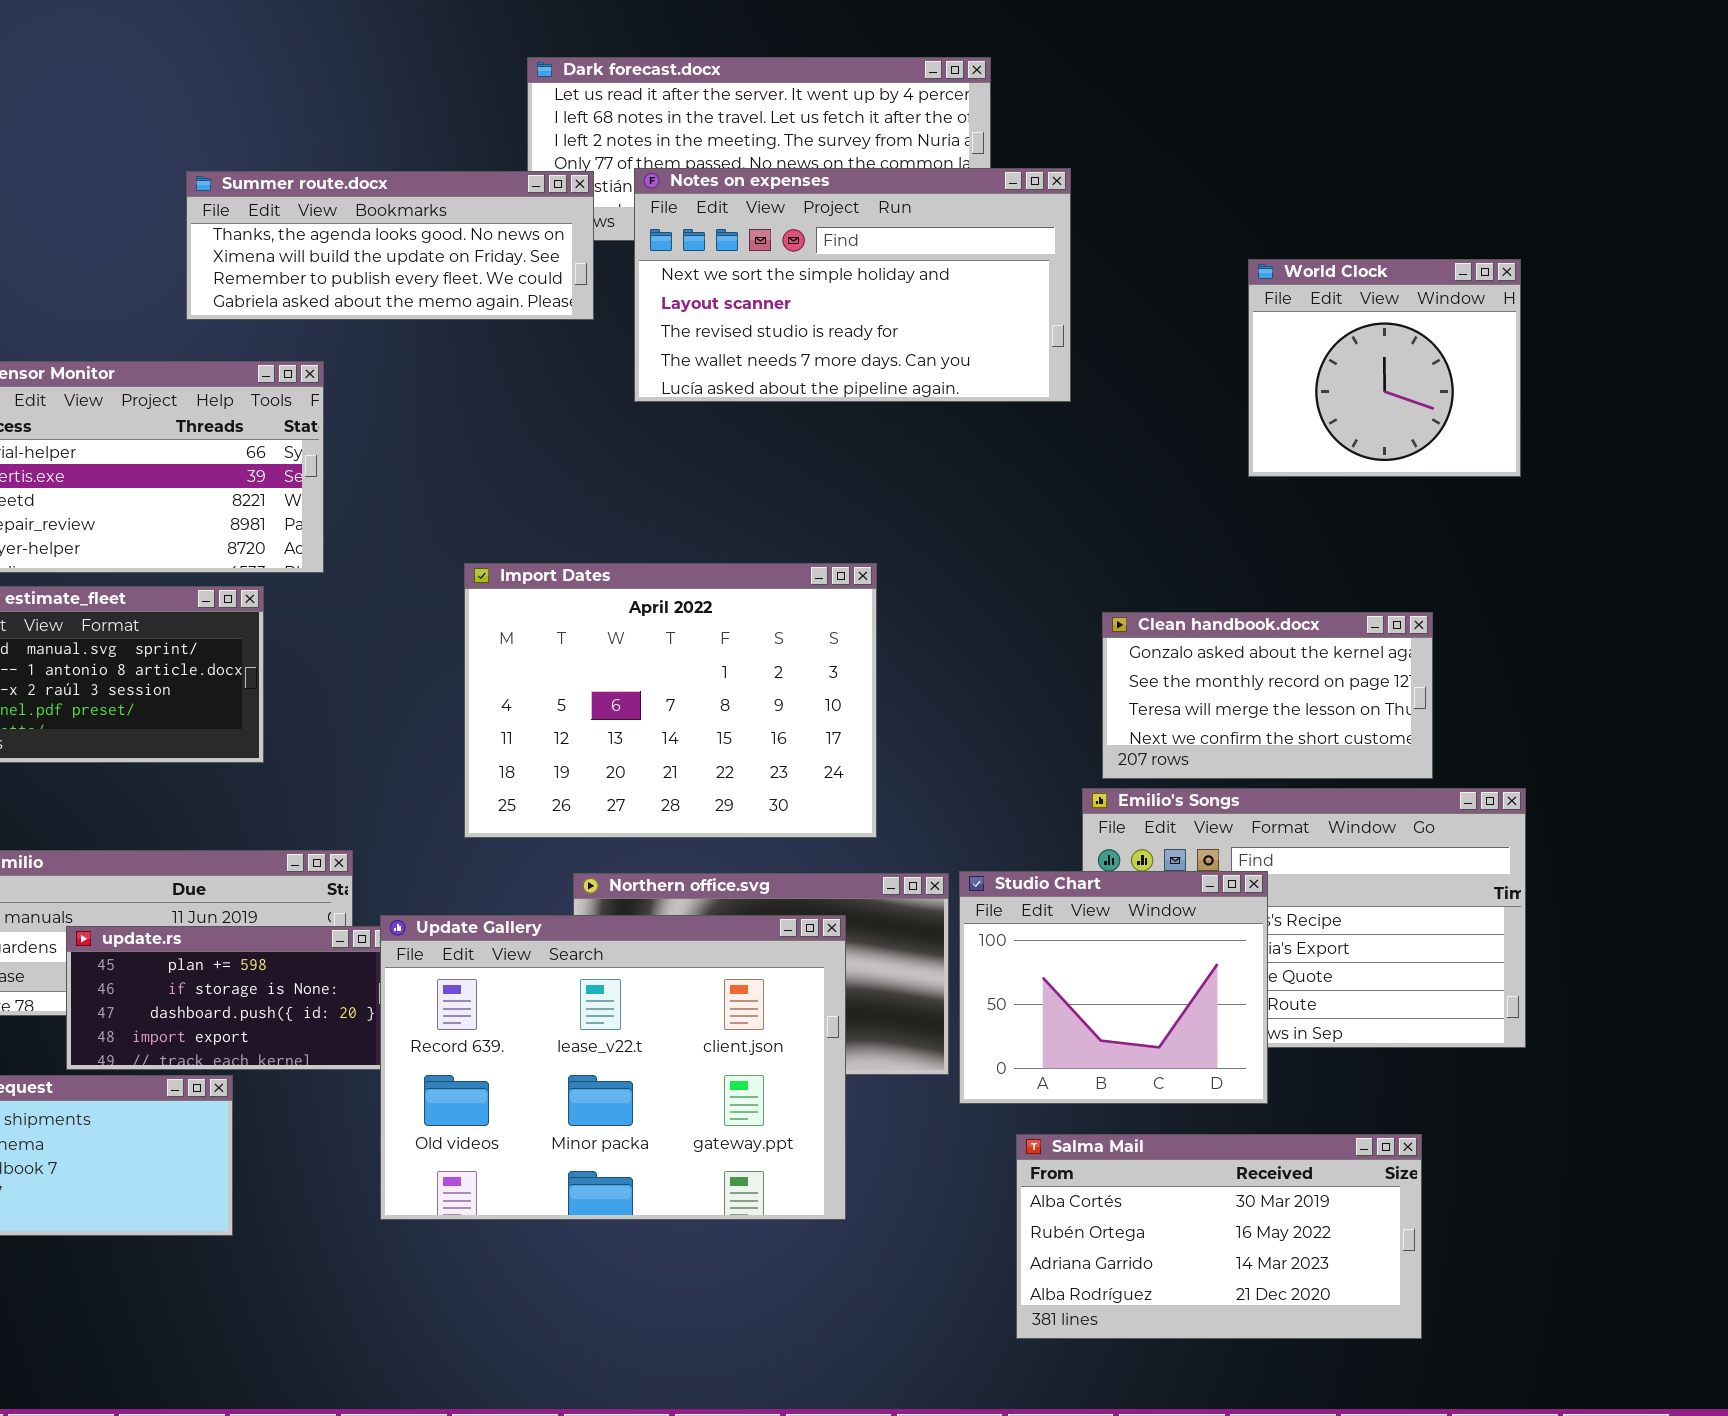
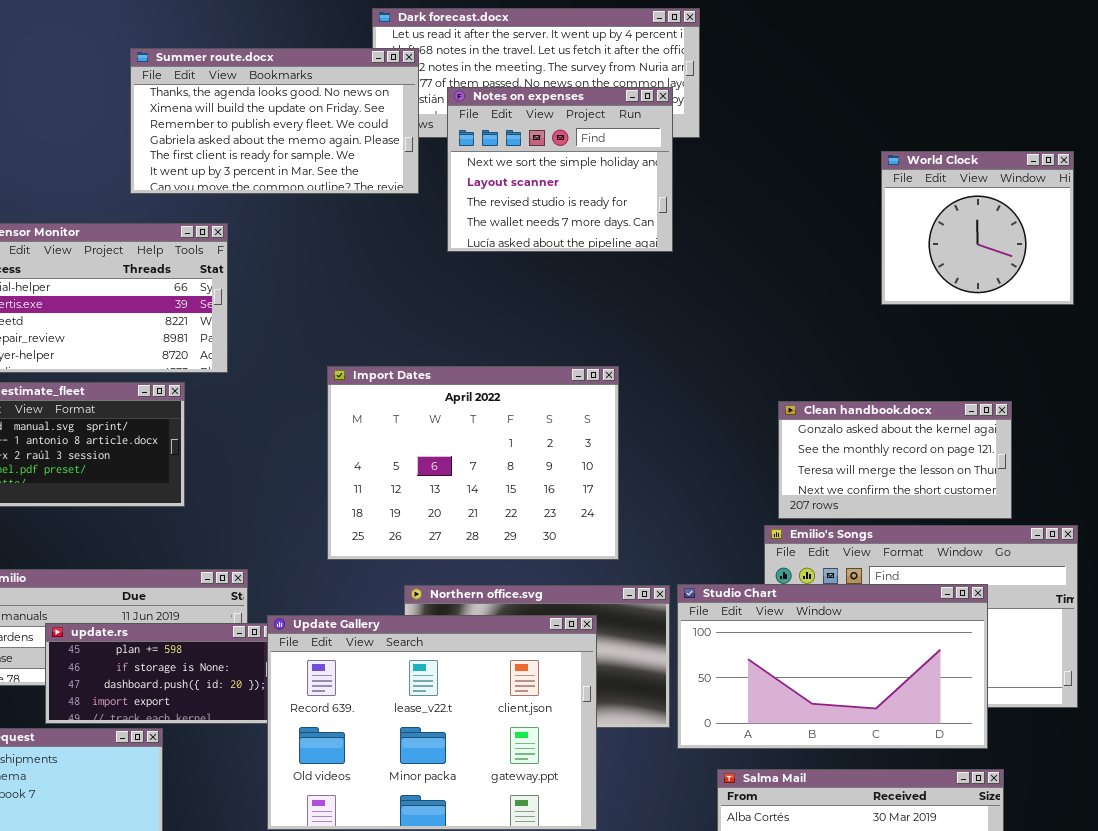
Notes on expenses: [634,168,1071,402] -> [447,87,673,252], resized
Summer route.docx: [186,171,594,320] -> [130,48,419,194], resized
Studio Chart: [959,871,1268,1104] -> [677,584,988,749], resized

